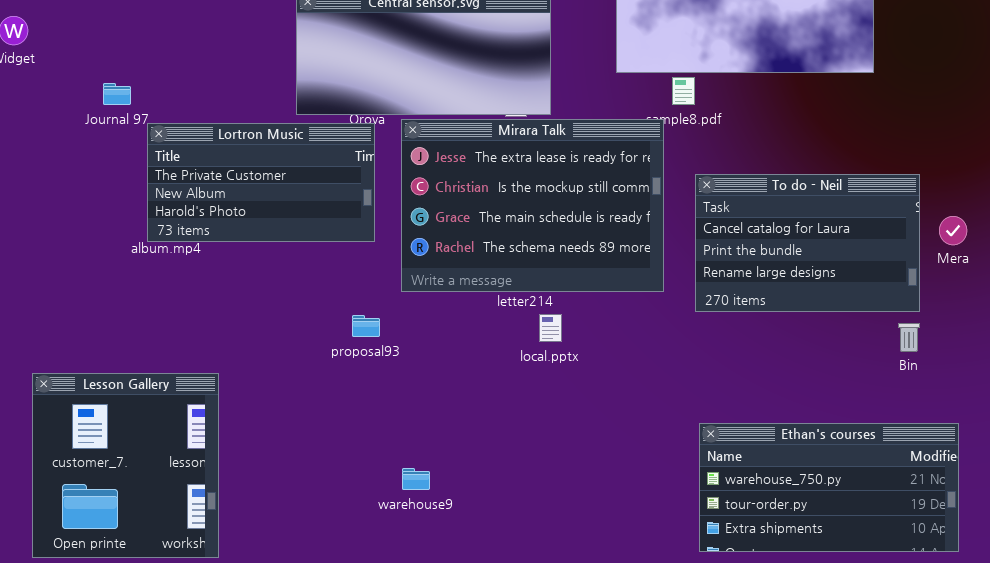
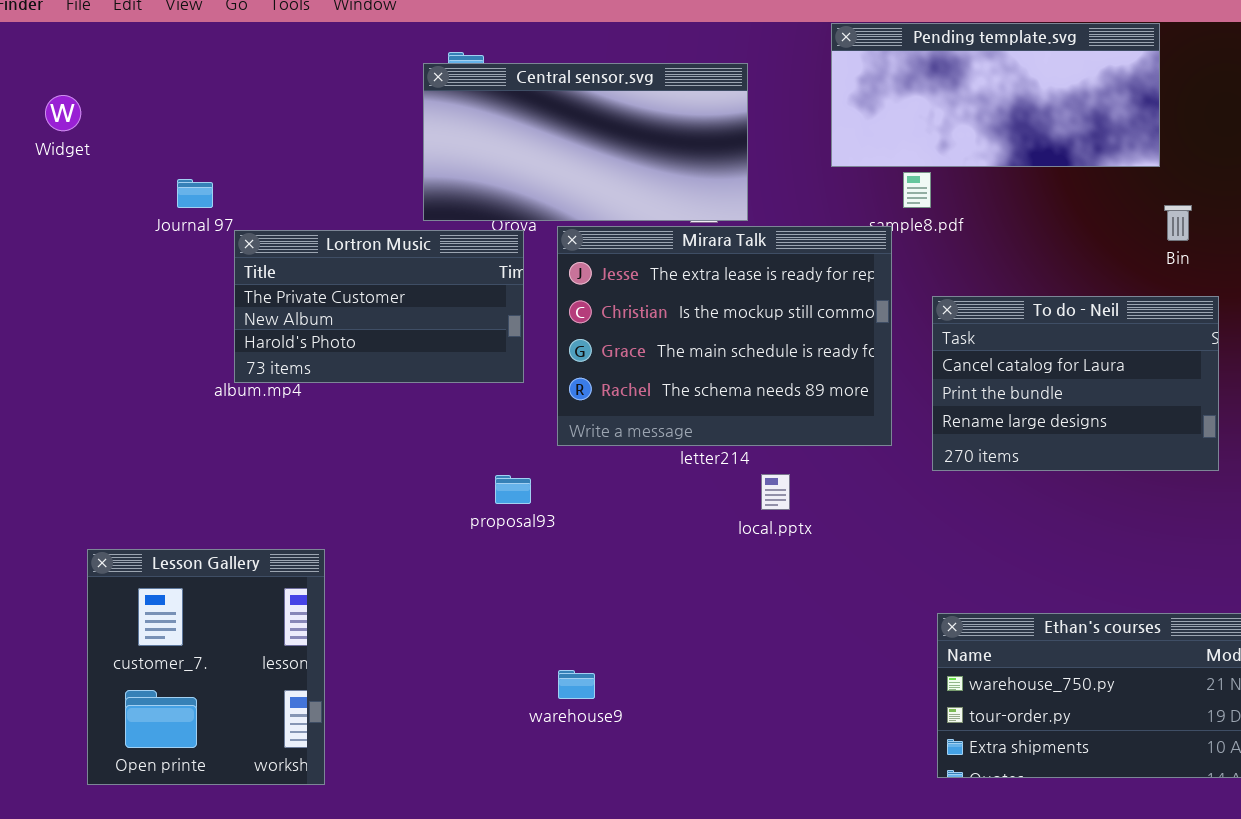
local.pptx: [539,314,562,342] -> [761,474,790,510], moved
Bin: [898,323,920,352] -> [1164,205,1192,241], moved

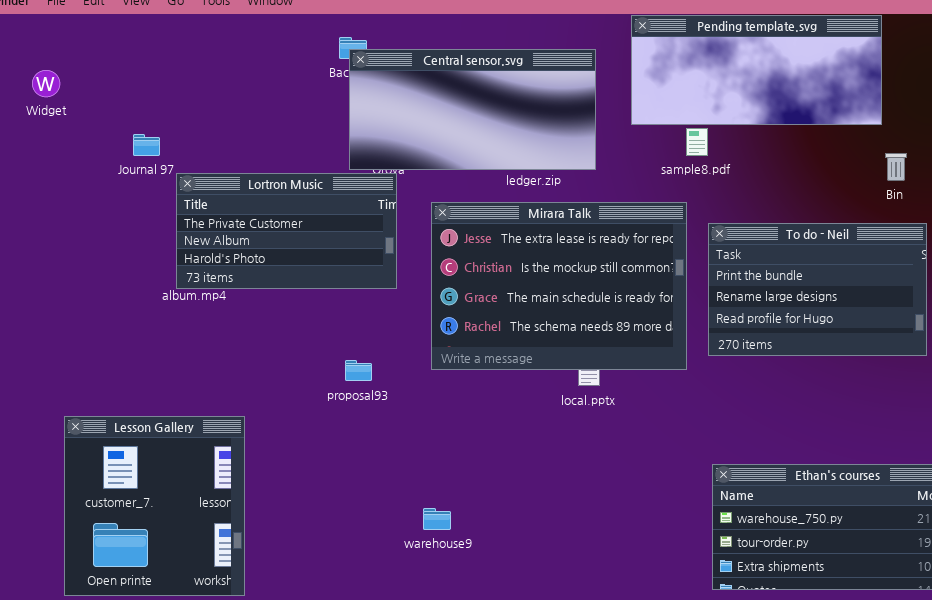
Central sensor.svg: [423,63,748,221] -> [349,49,596,170], moved
Mirara Talk: [557,226,892,446] -> [431,202,687,370], moved
To do - Neil: [932,296,1219,471] -> [708,223,927,356], scrolled down 1 row
proposal93: [495,475,531,504] -> [345,360,372,381], moved

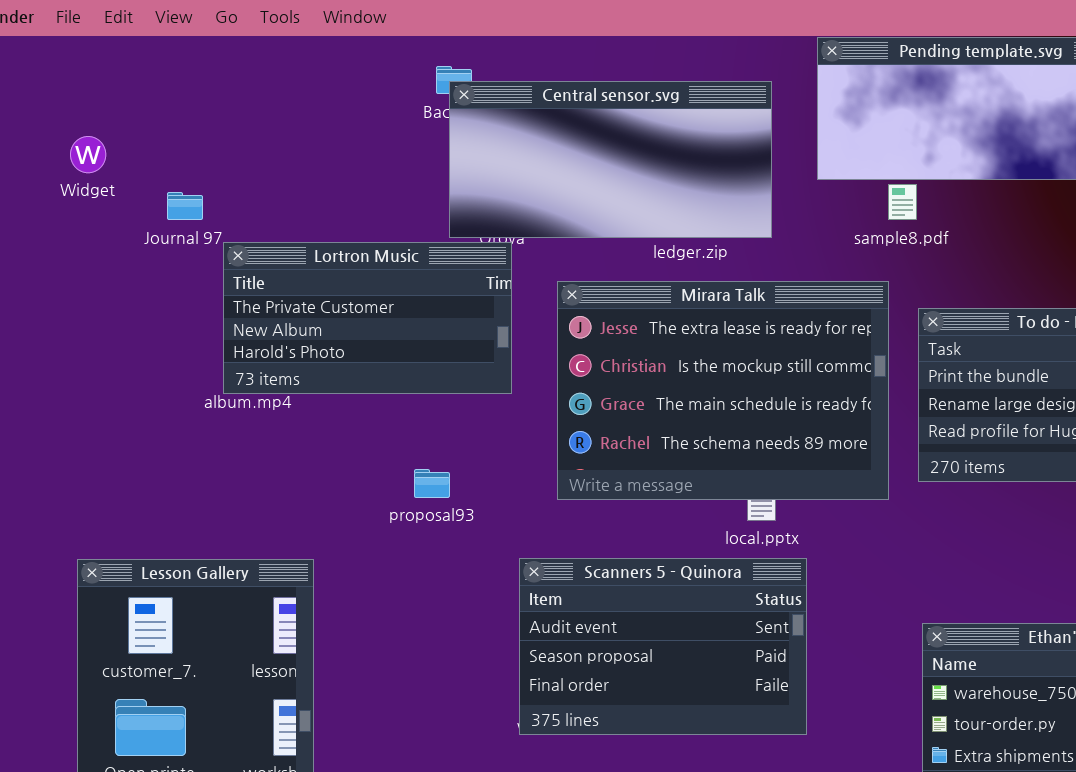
Widget: [32,70,60,97] -> [70,136,106,173], moved
proposal93: [345,360,372,381] -> [414,469,450,498], moved
Scanners 5 - Quinora: none -> [519,558,807,735], opened

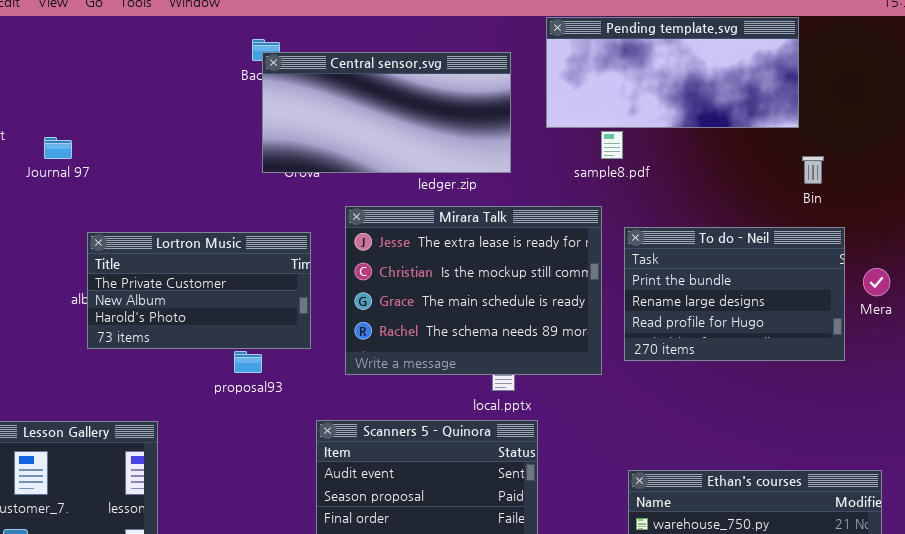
Lortron Music: [223,242,512,394] -> [87,232,311,349], moved

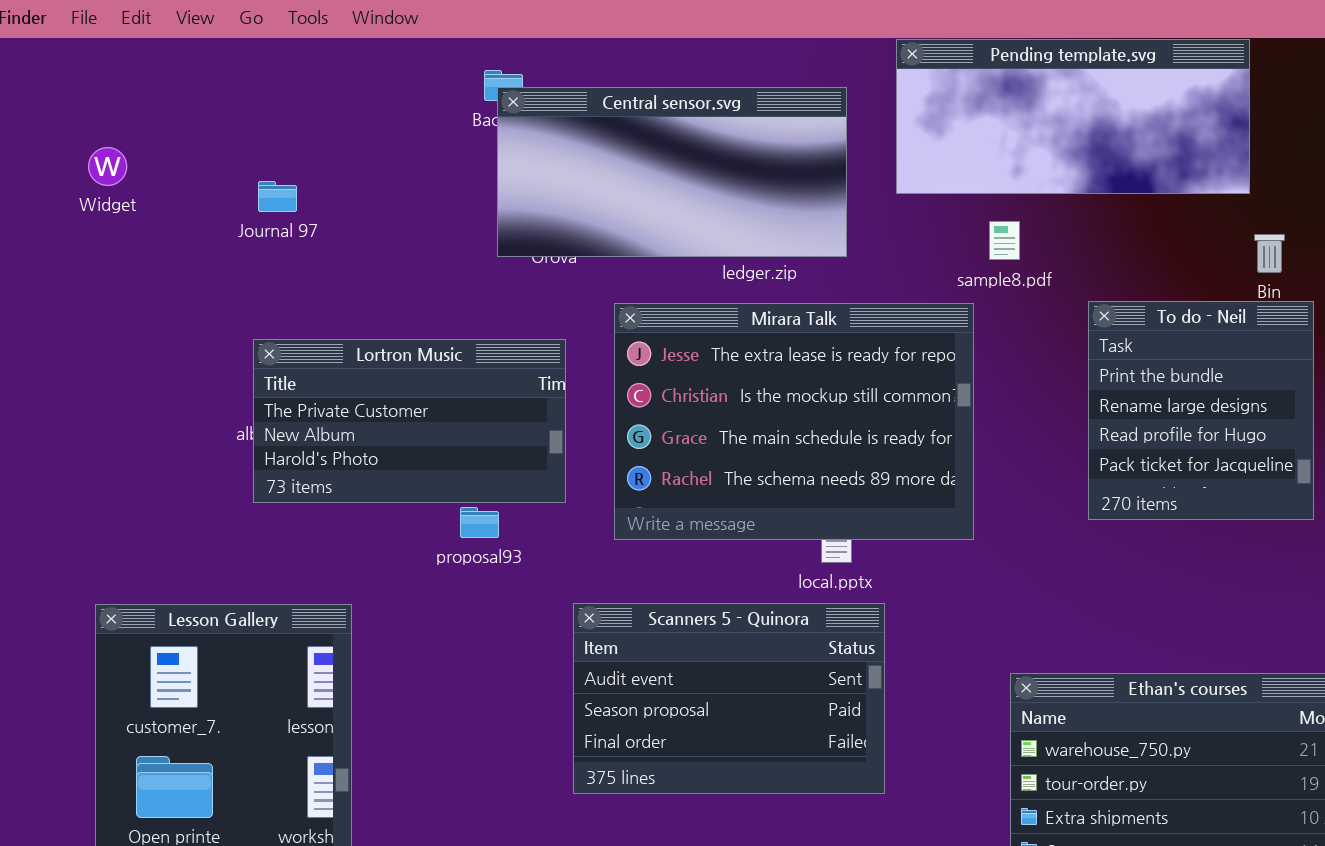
sample8.pdf: [601,131,623,159] -> [989,221,1020,260], moved
Journal 97: [44,137,72,159] -> [258,181,297,212], moved
To do - Neil: [624,227,845,361] -> [1088,301,1314,520], resized

